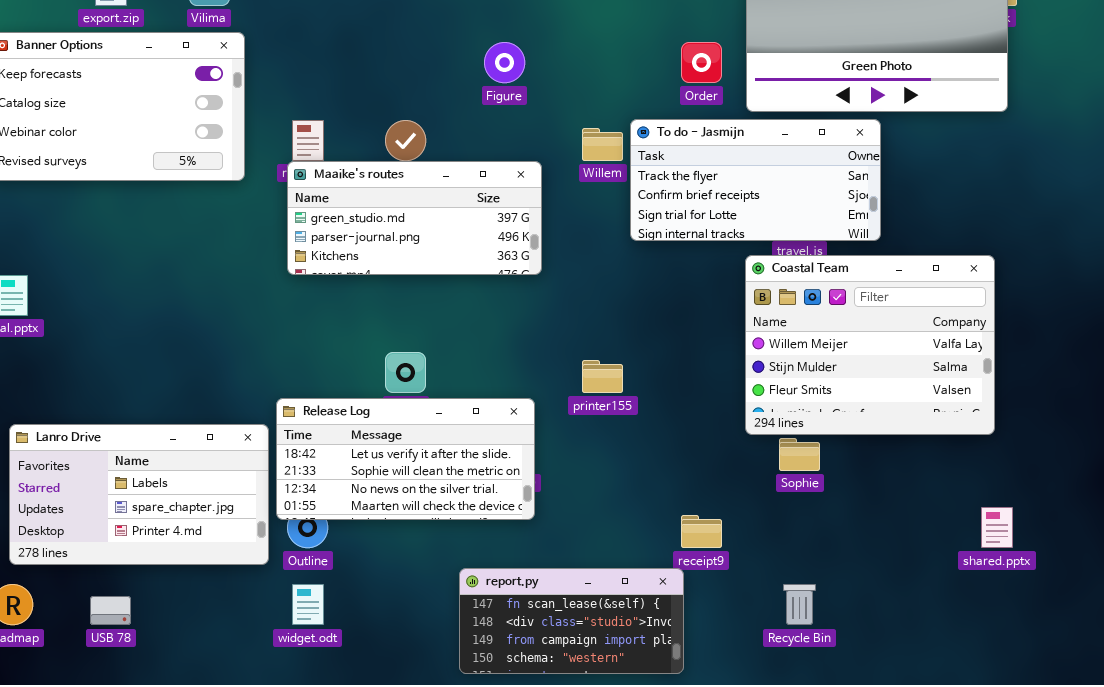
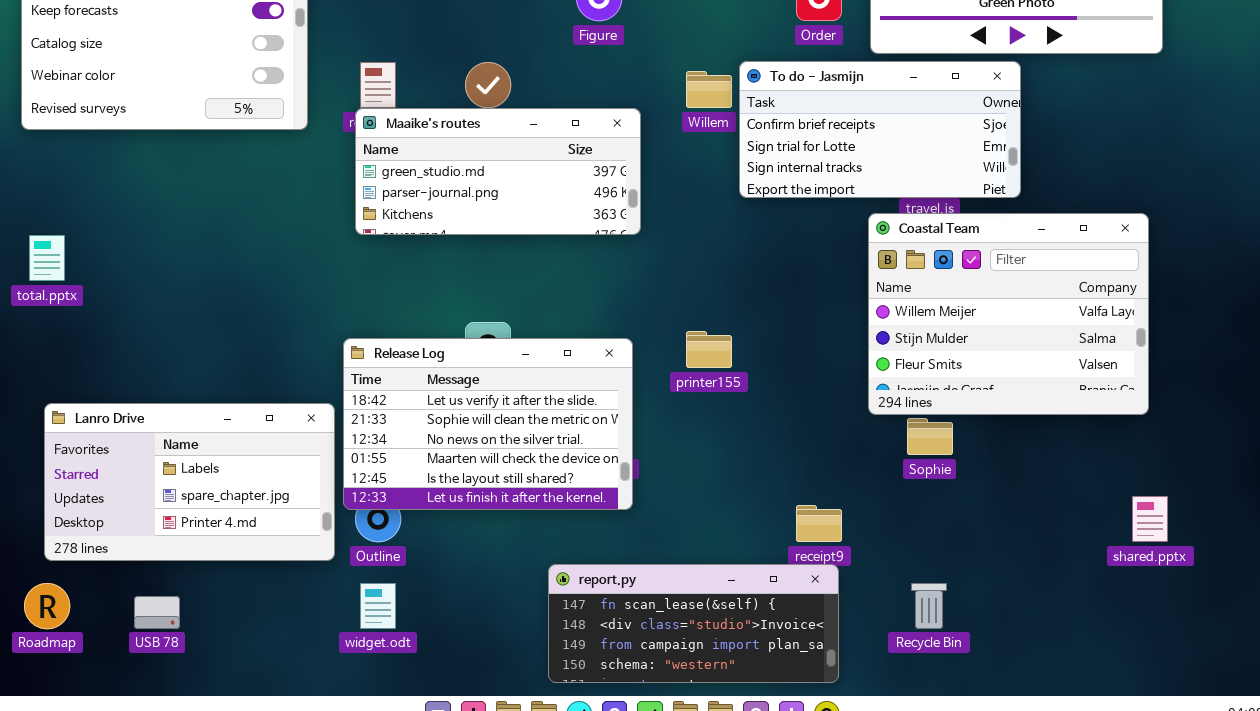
To do - Jasmijn: [630,119,881,241] -> [739,61,1021,198], scrolled down 1 row
Release Log: [276,398,535,520] -> [343,338,633,510], resized
report.py: [459,568,684,674] -> [548,564,839,683], resized

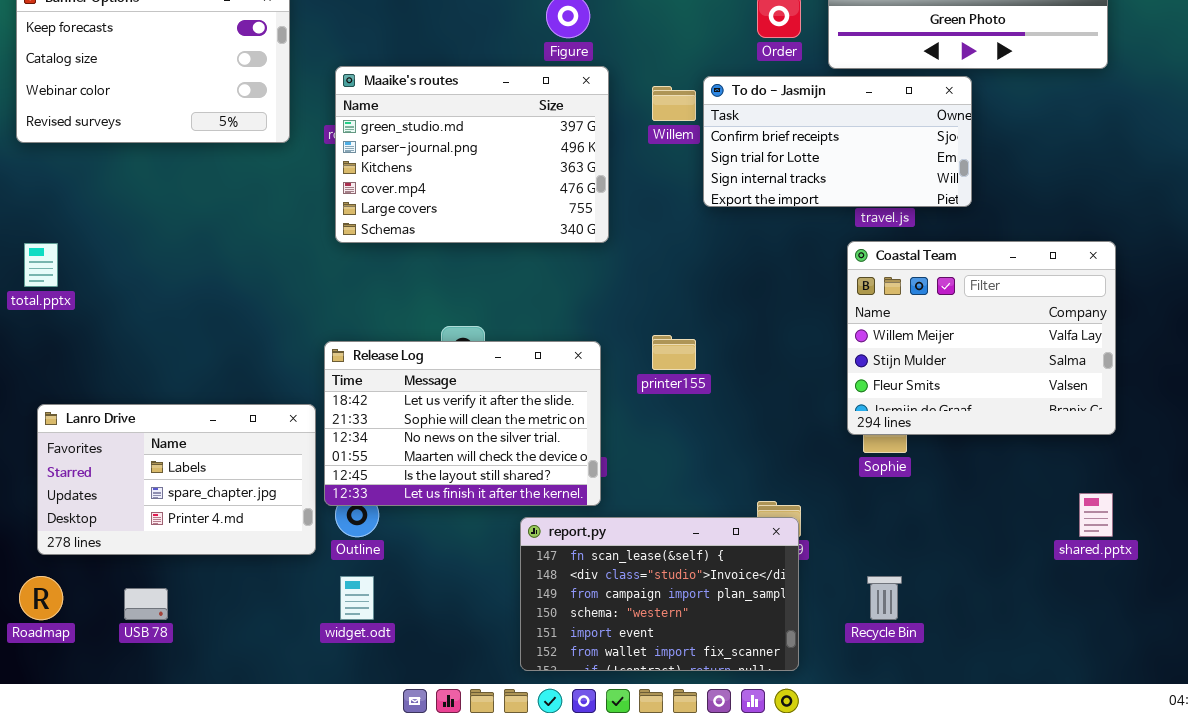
Maaike's routes: [355,108,641,235] -> [335,66,609,243], resized
Coastal Team: [868,213,1149,415] -> [847,241,1116,435], moved
report.py: [548,564,839,683] -> [520,517,799,671], resized

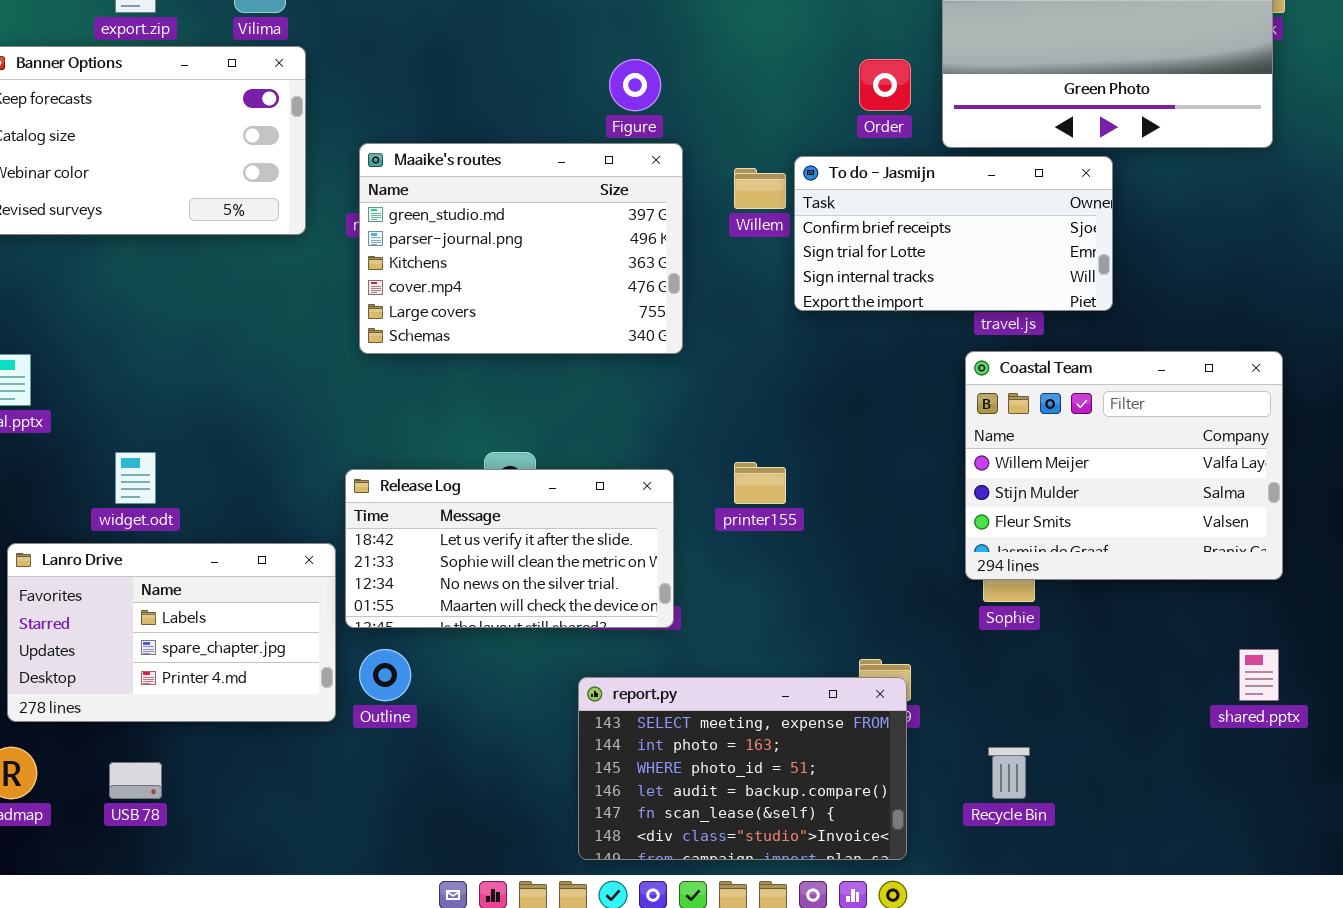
Release Log: [324,341,601,506] -> [345,469,674,628], resized
report.py: [520,517,799,671] -> [578,677,907,860], scrolled up 4 rows
widget.odt: [340,576,374,620] -> [115,452,156,504], moved

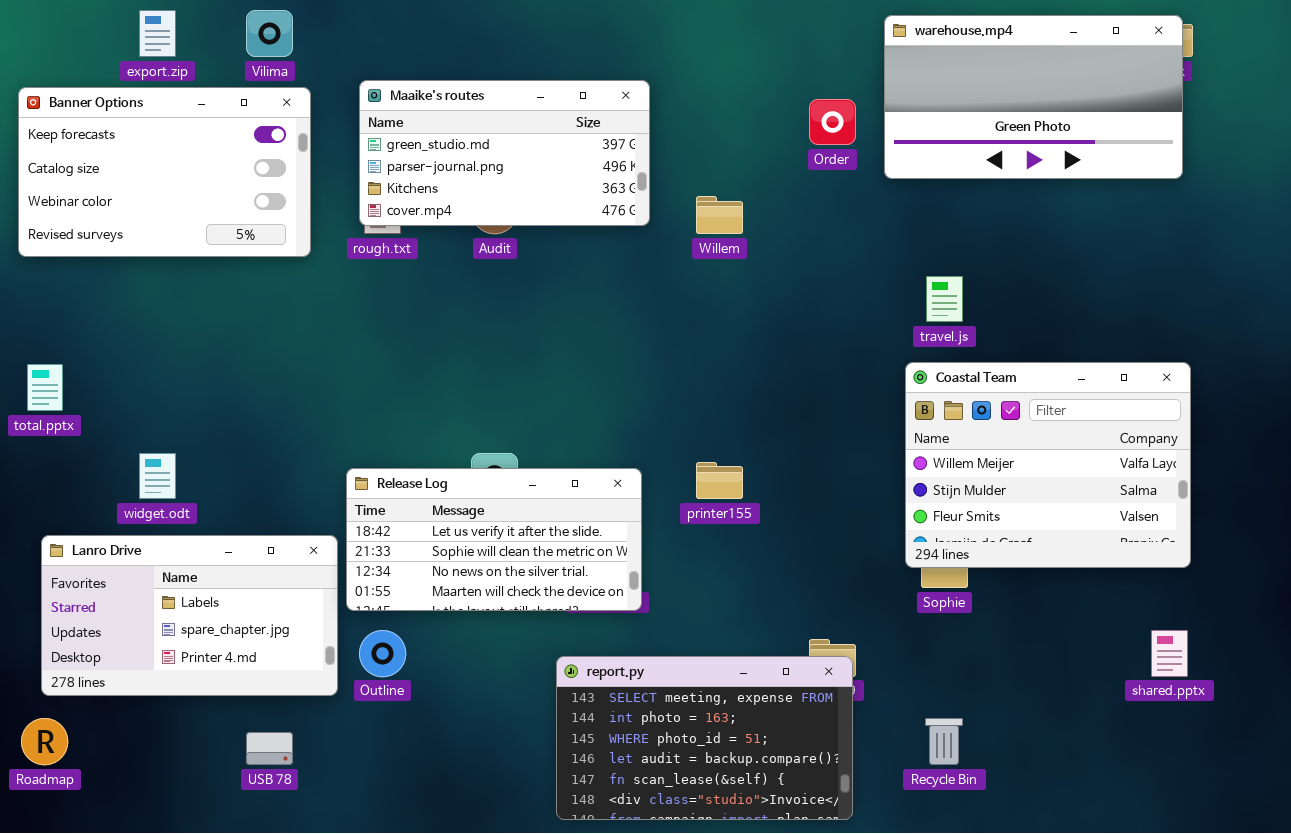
Maaike's routes: [359,143,683,354] -> [359,80,650,226], moved, resized
To do - Jasmijn: [794,156,1113,311] -> none, closed
USB 78: [109,762,162,799] -> [246,732,293,765], moved

